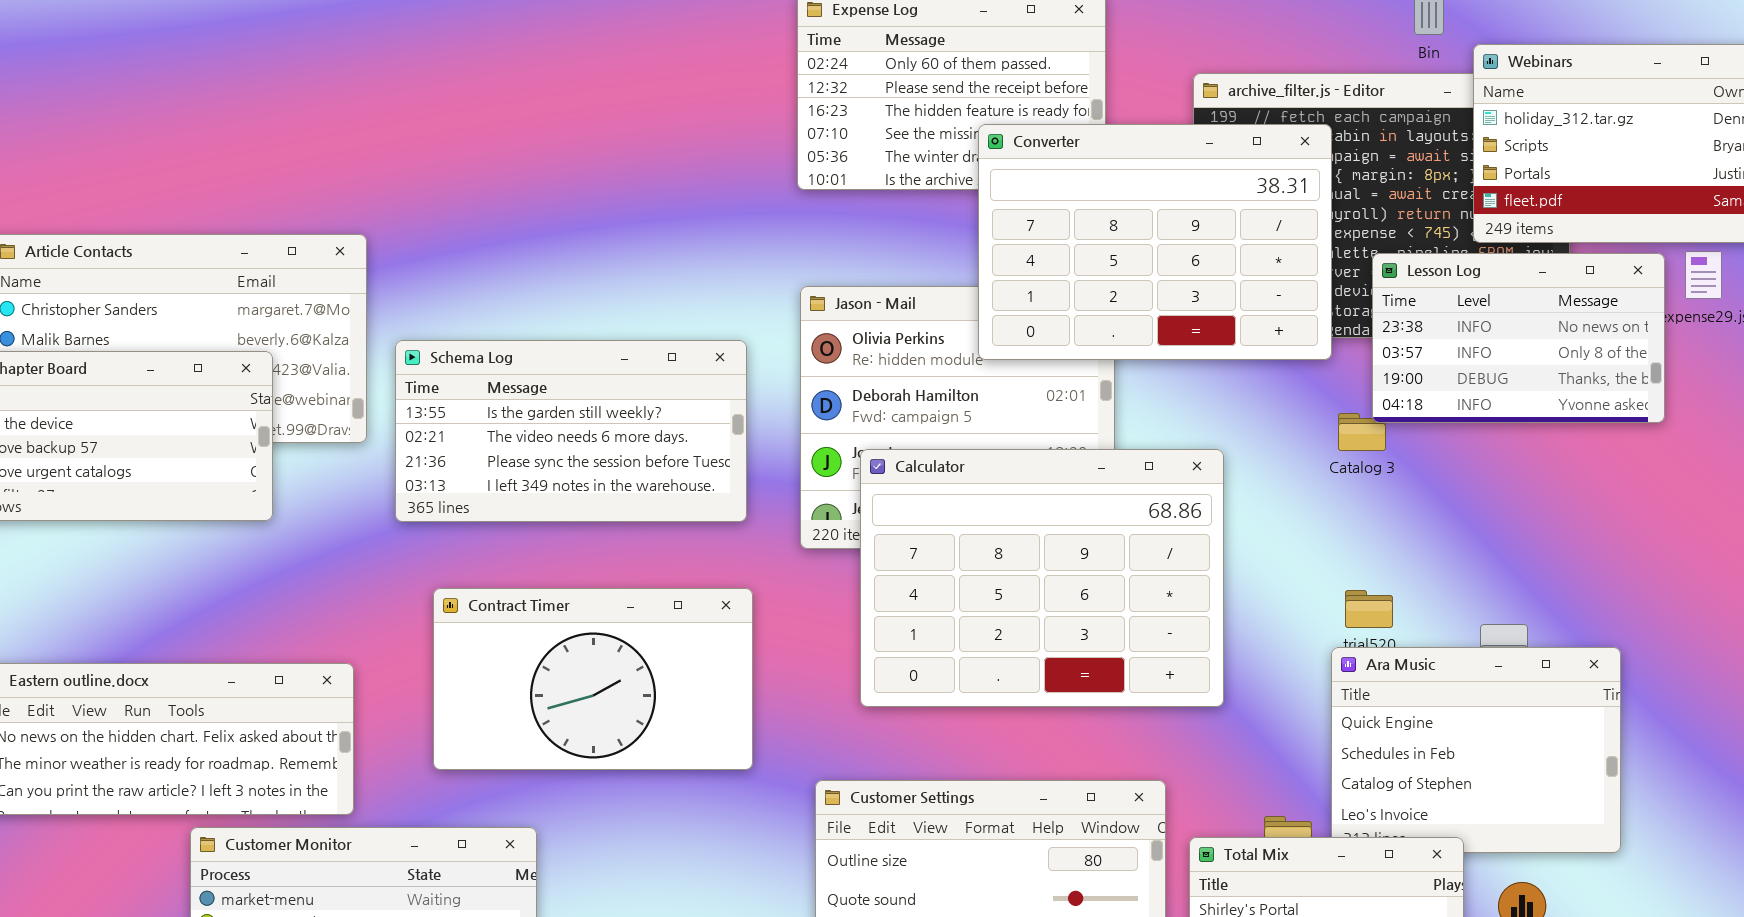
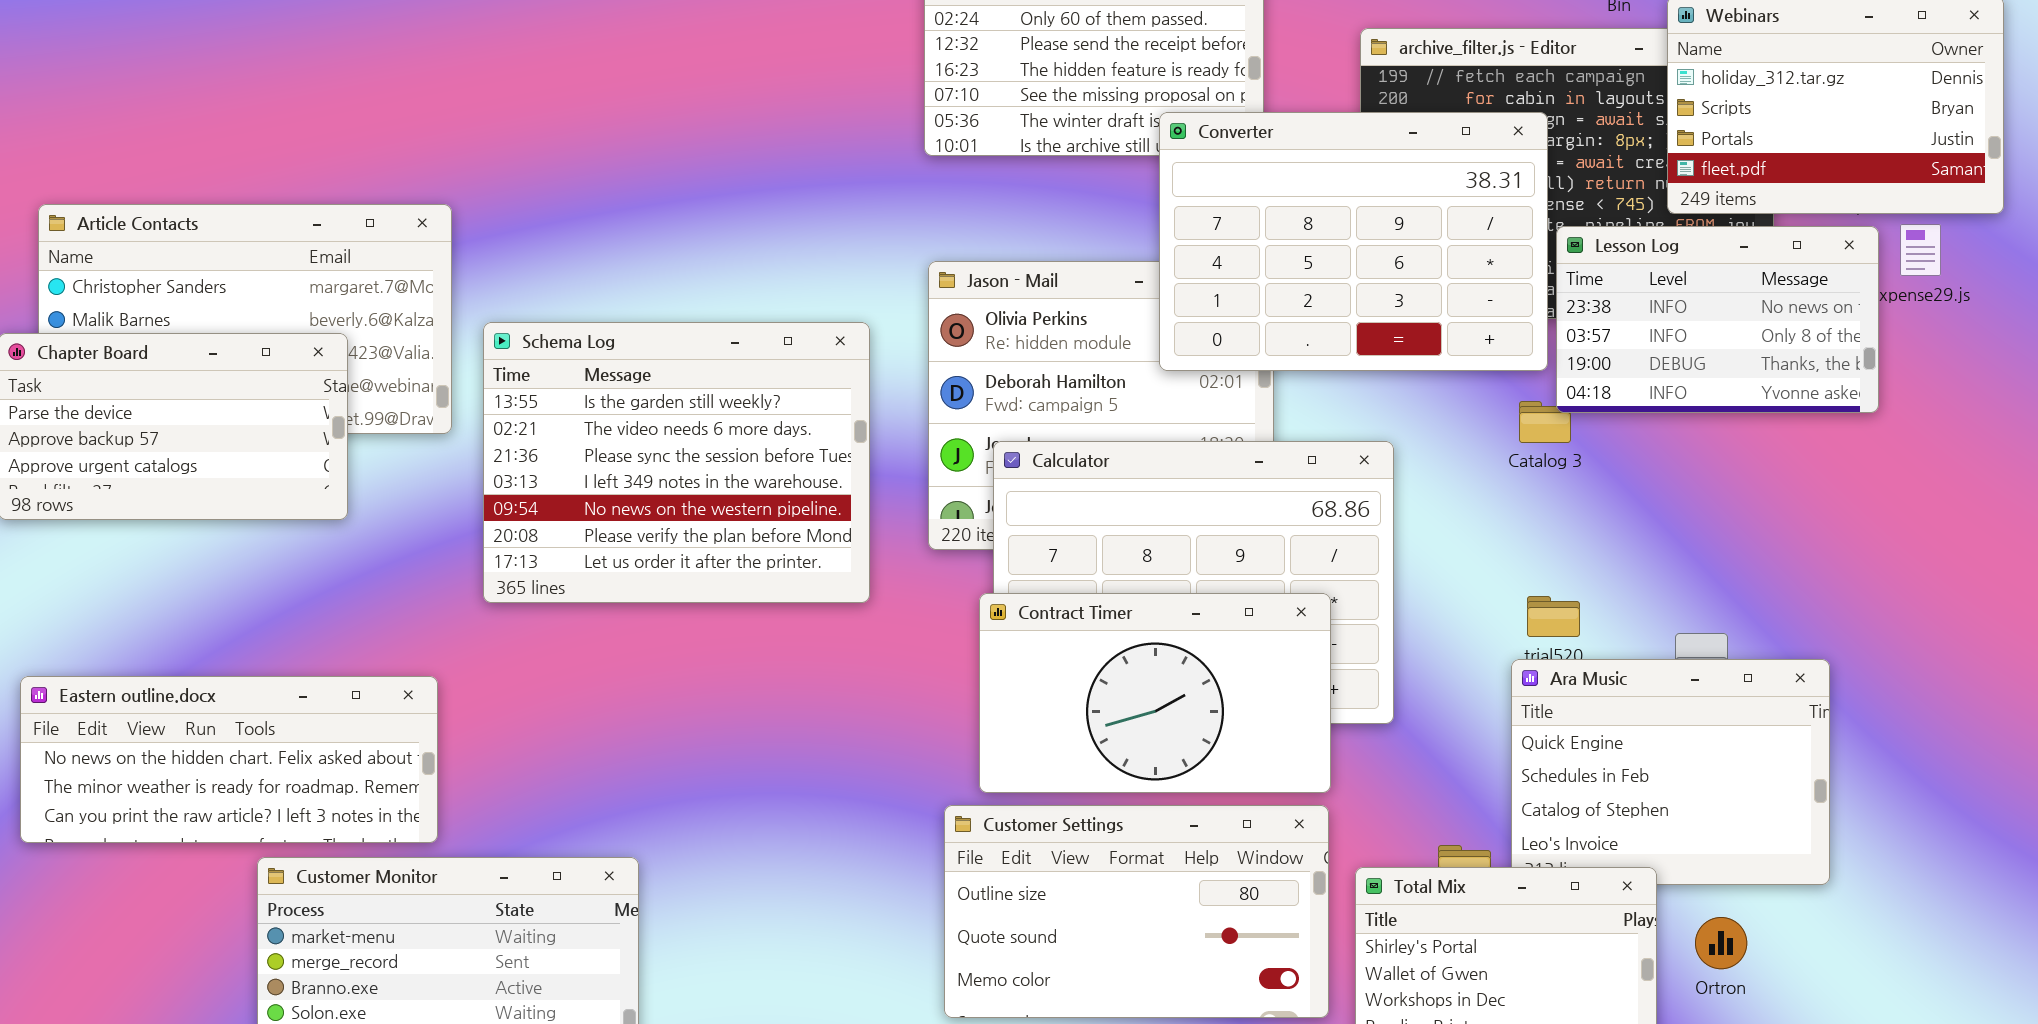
Converter: [978,124,1332,360] -> [1159,112,1548,371], moved
Schema Log: [395,340,747,522] -> [483,322,870,603], resized
Contract Timer: [433,588,753,770] -> [979,593,1331,793], moved

